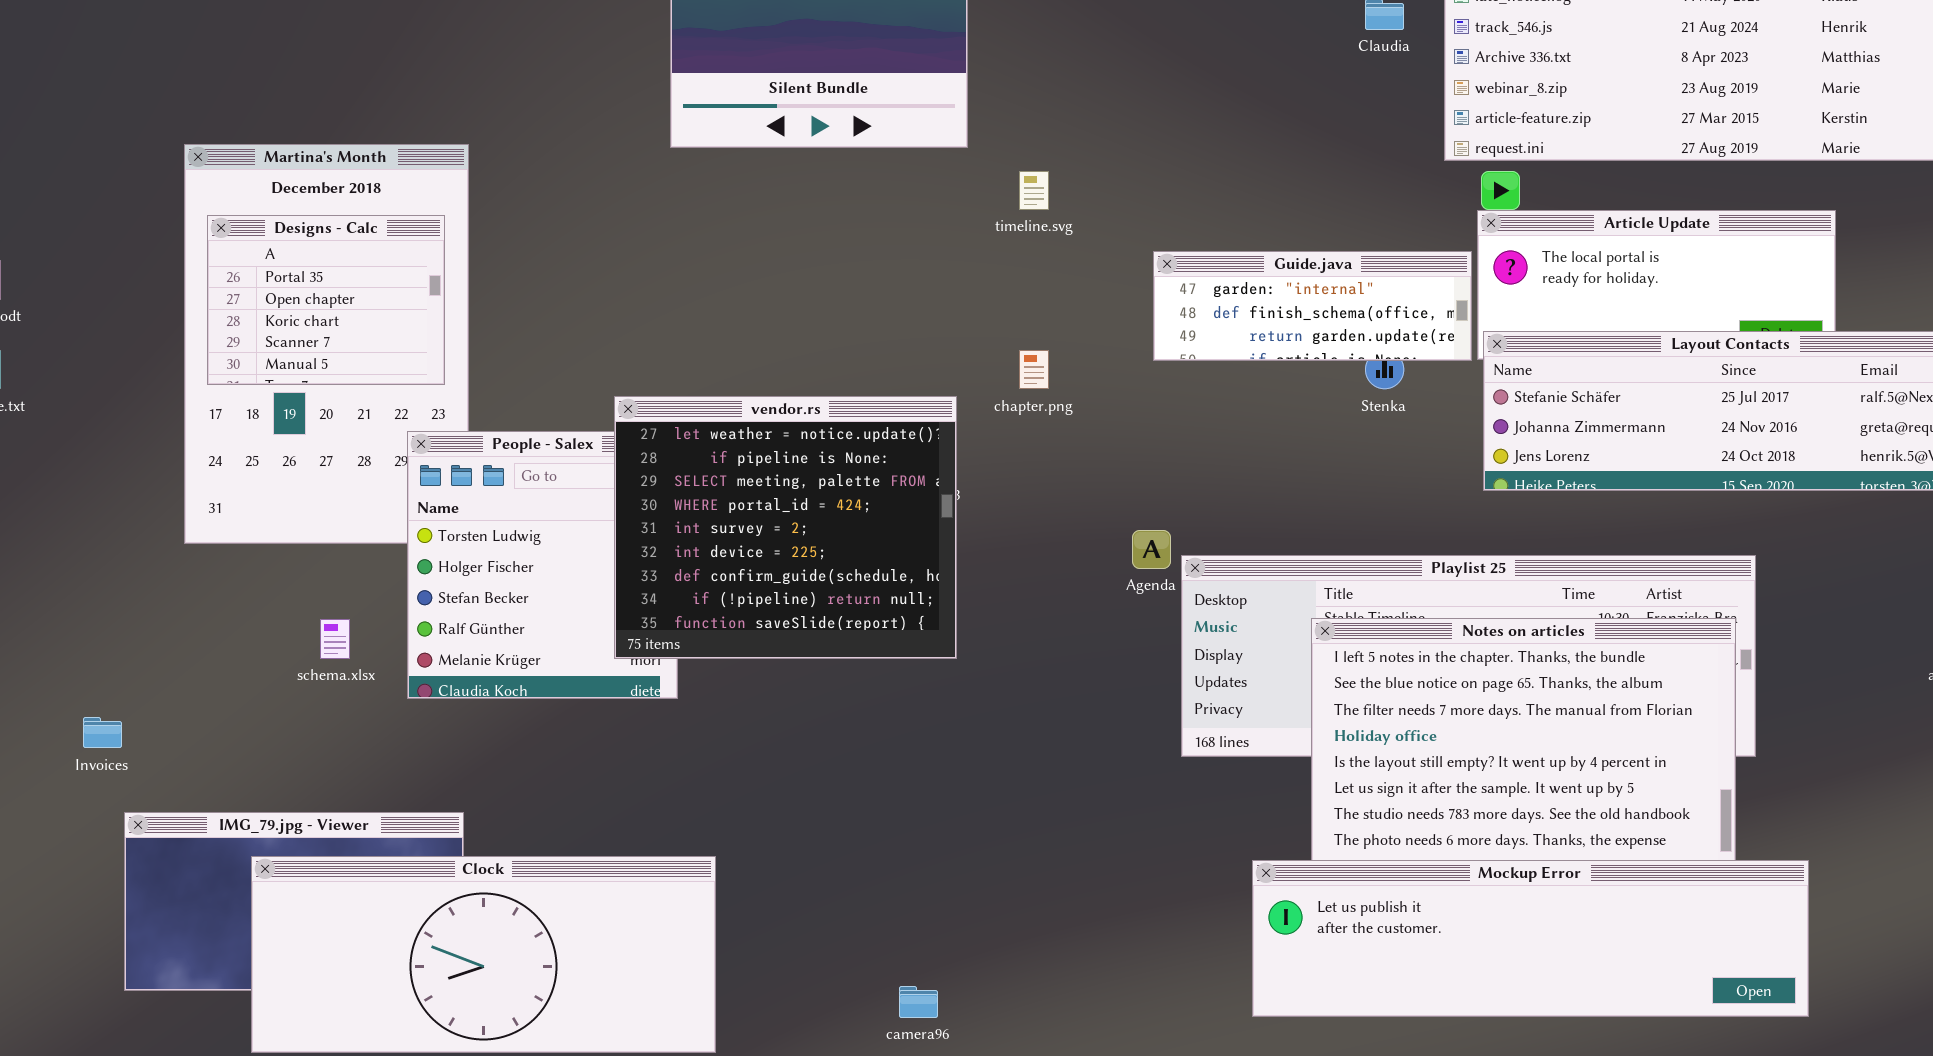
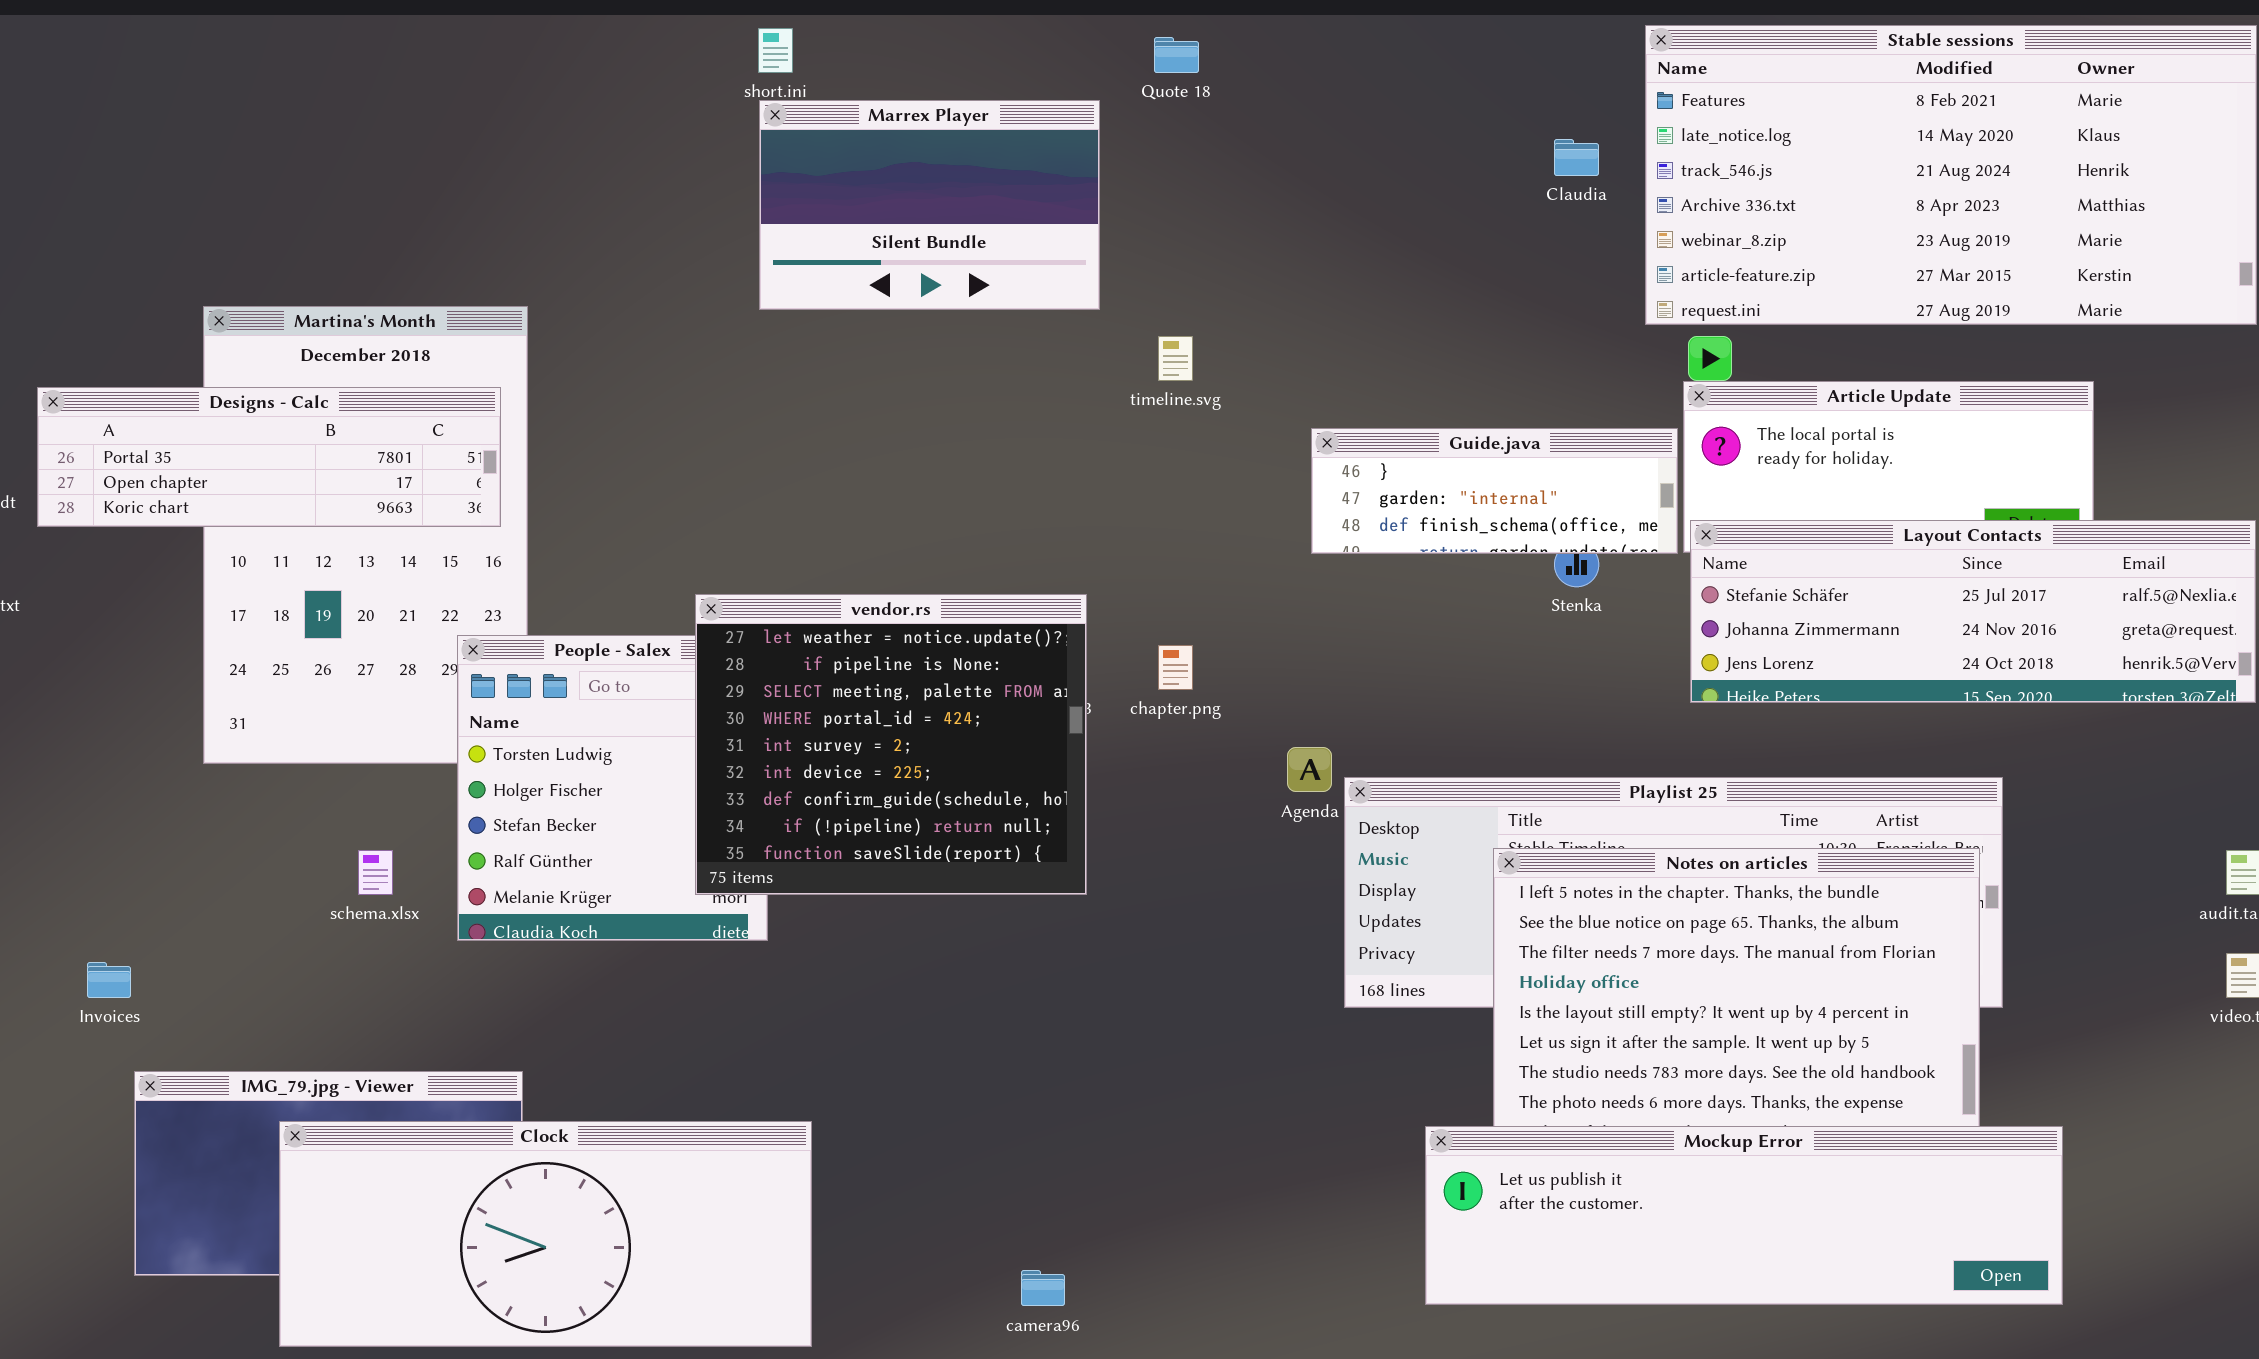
Designs - Calc: [207,215,445,385] -> [37,387,501,527], resized
Guide.java: [1153,251,1472,361] -> [1311,428,1678,554], scrolled up 1 row
chapter.png: [1019,350,1049,389] -> [1158,645,1193,690], moved

